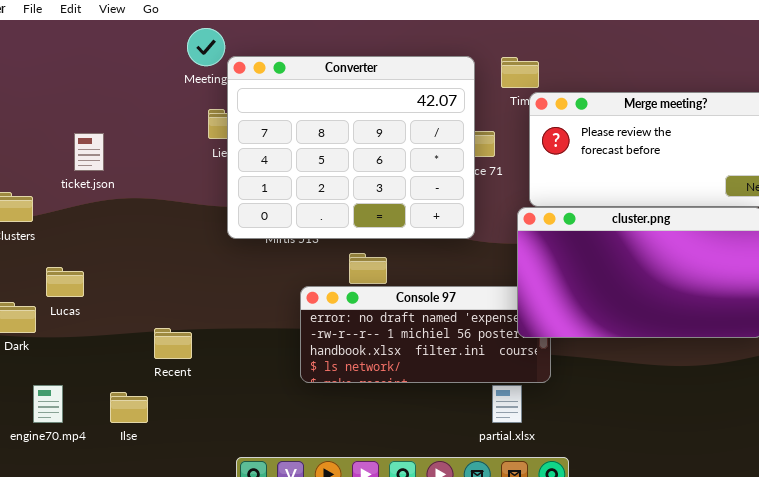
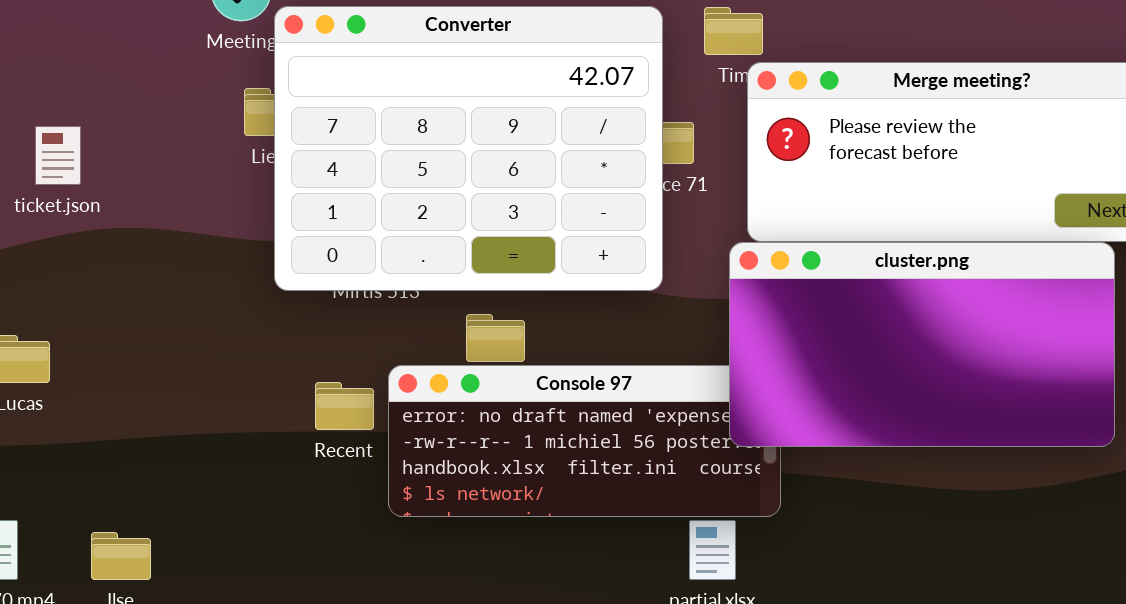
Recent: [154,328,192,359] -> [315,382,374,430], moved

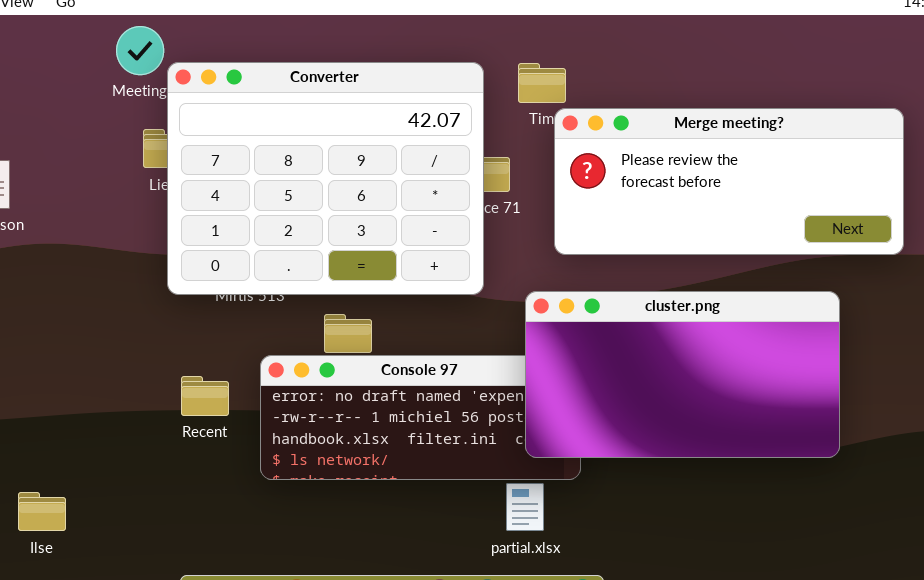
cluster.png: [729,242,1115,447] -> [525,291,840,458], moved
Recent: [315,382,374,430] -> [181,376,229,416], moved

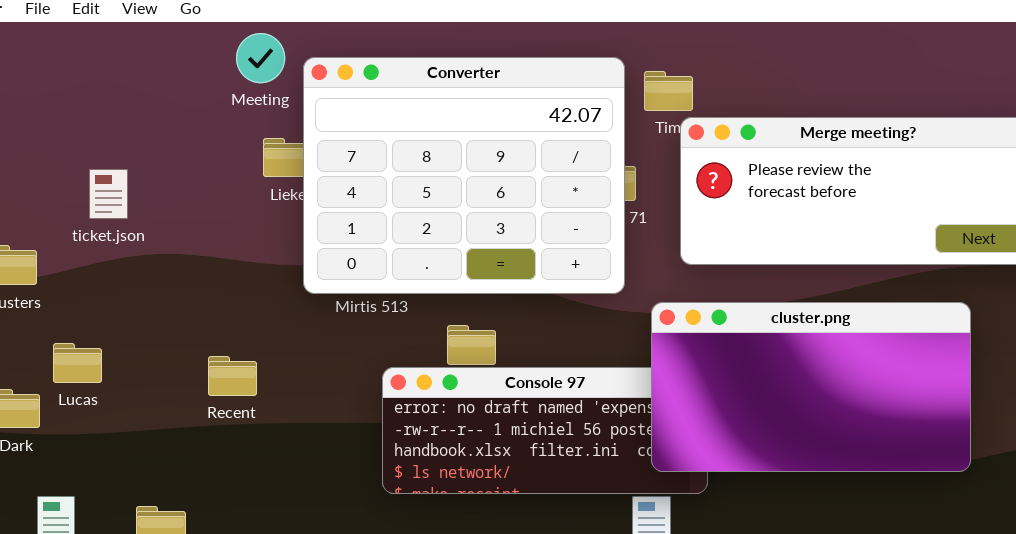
Converter: [167,62,484,295] -> [303,57,625,294], moved
Recent: [181,376,229,416] -> [208,356,257,396], moved

